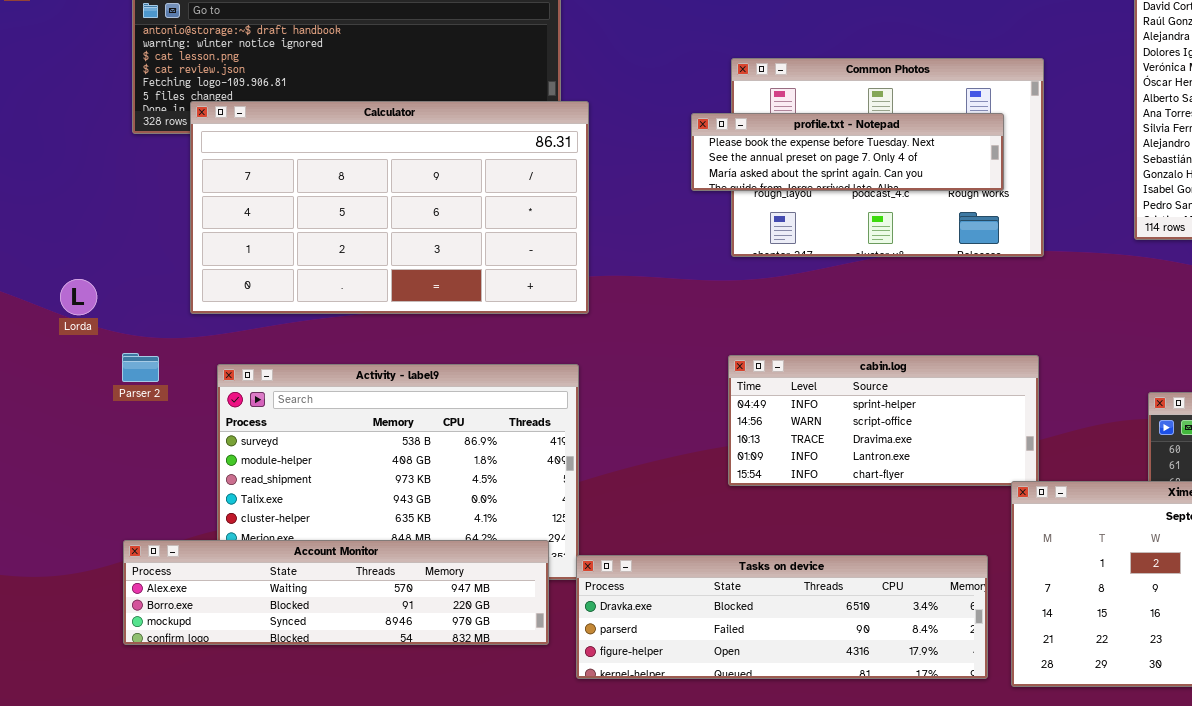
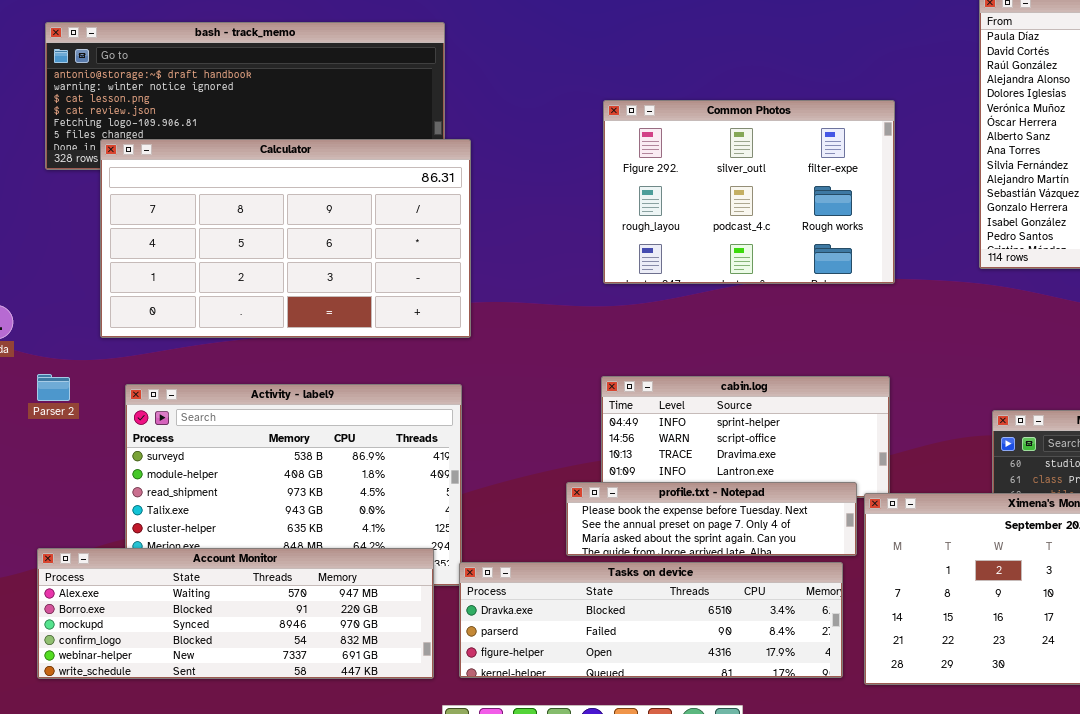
profile.txt - Notepad: [691,113,1004,191] -> [566,482,857,556], moved
Account Monitor: [123,540,549,645] -> [37,548,434,679], resized

